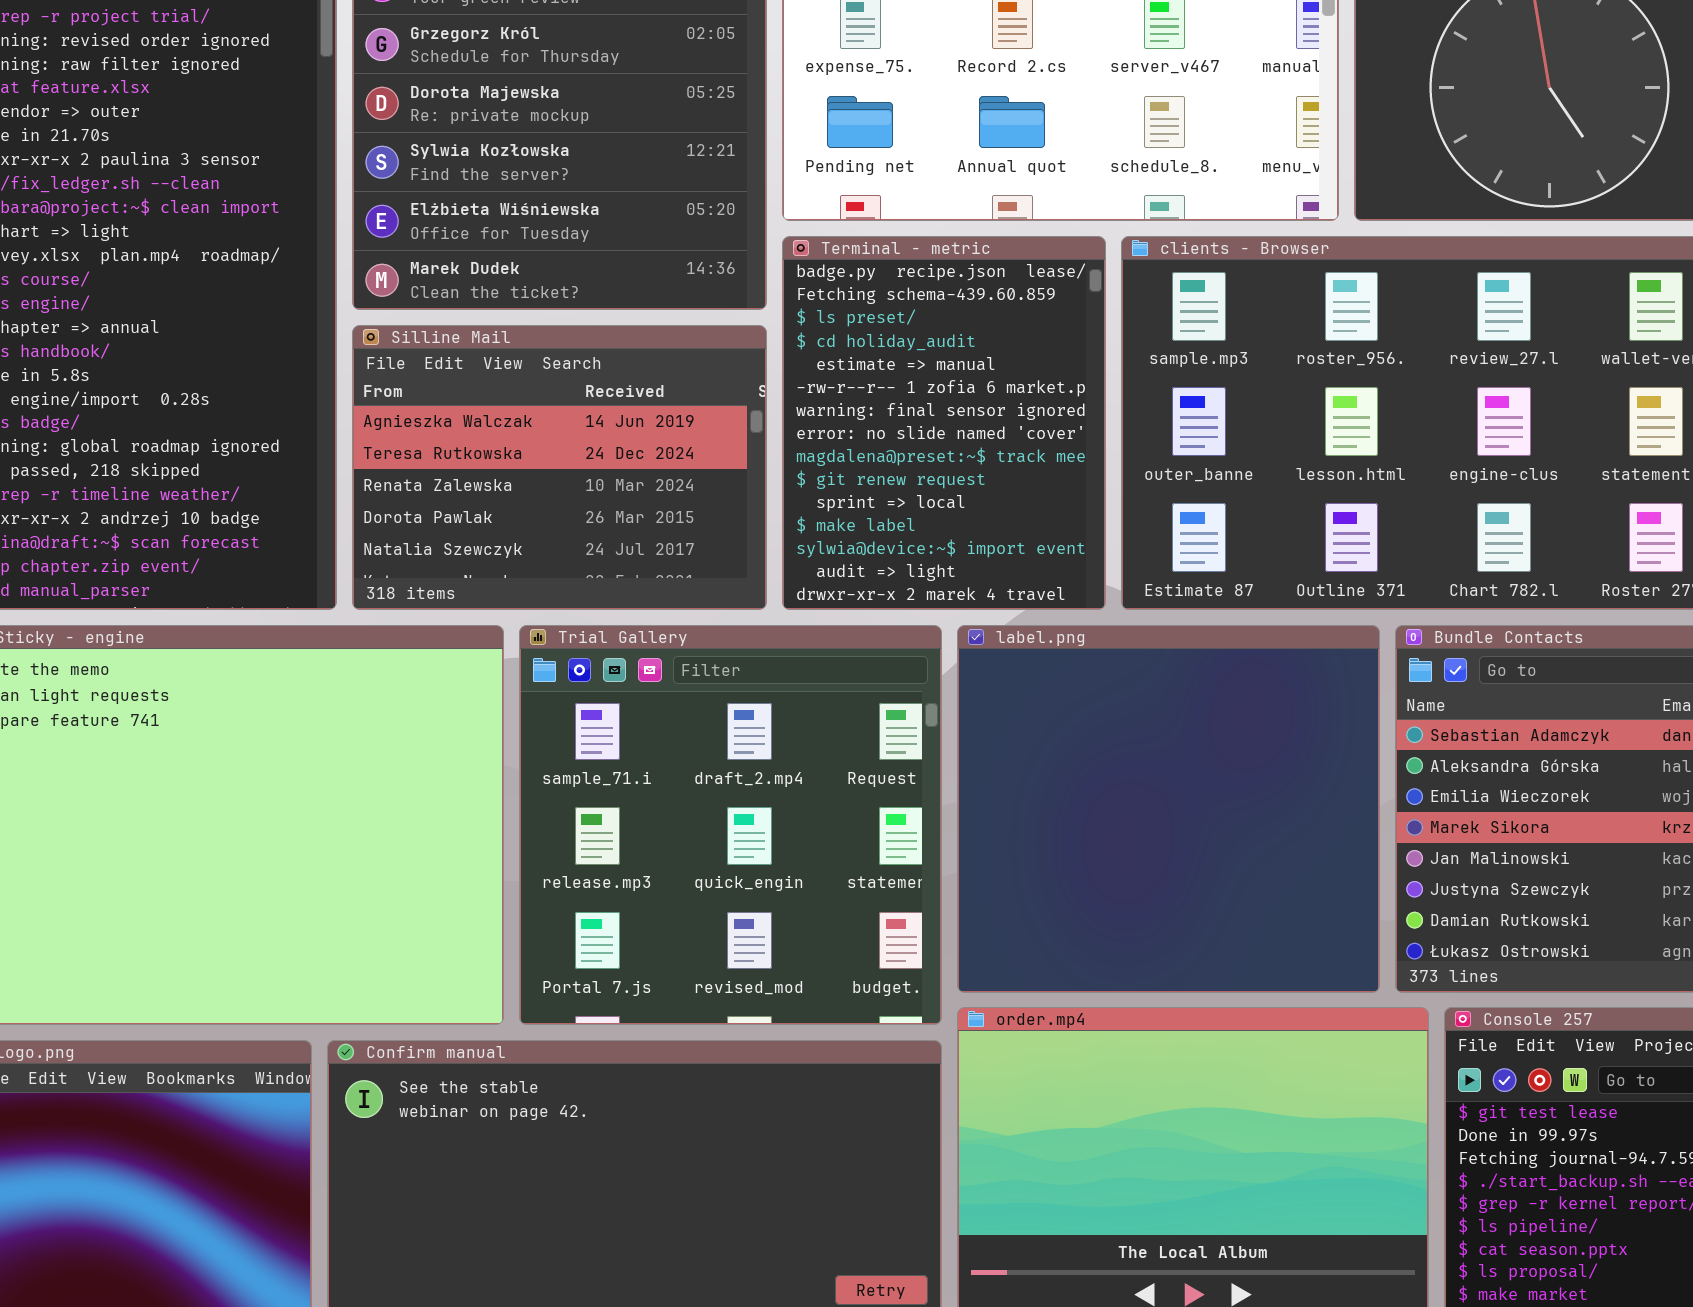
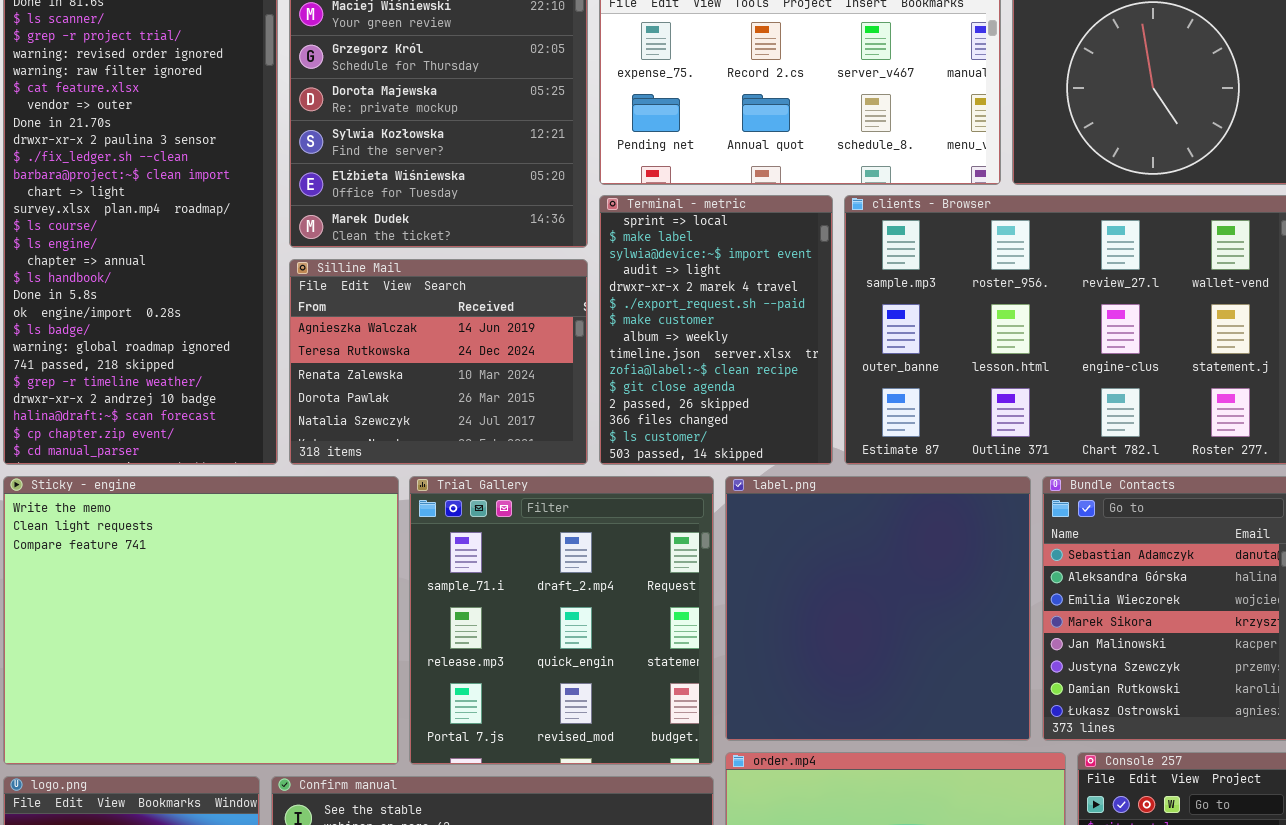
Terminal - metric: [782,236,1106,610] -> [599,195,833,465], scrolled down 10 rows

